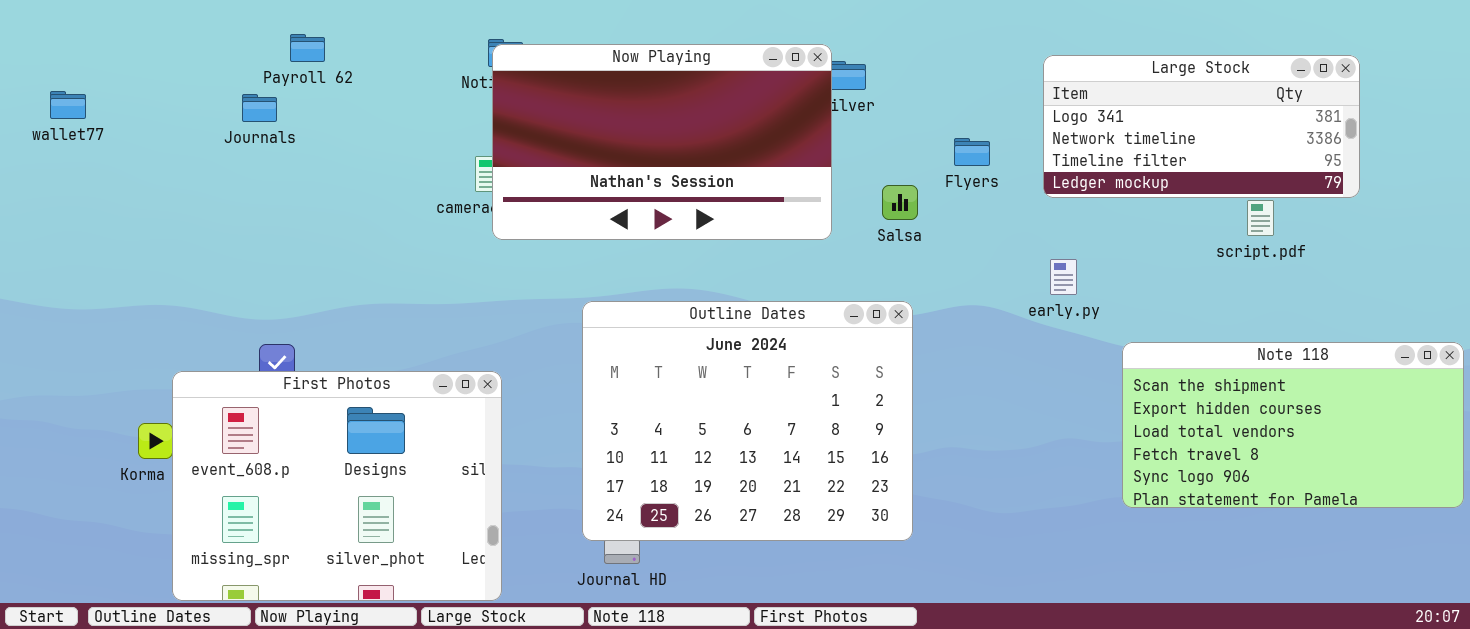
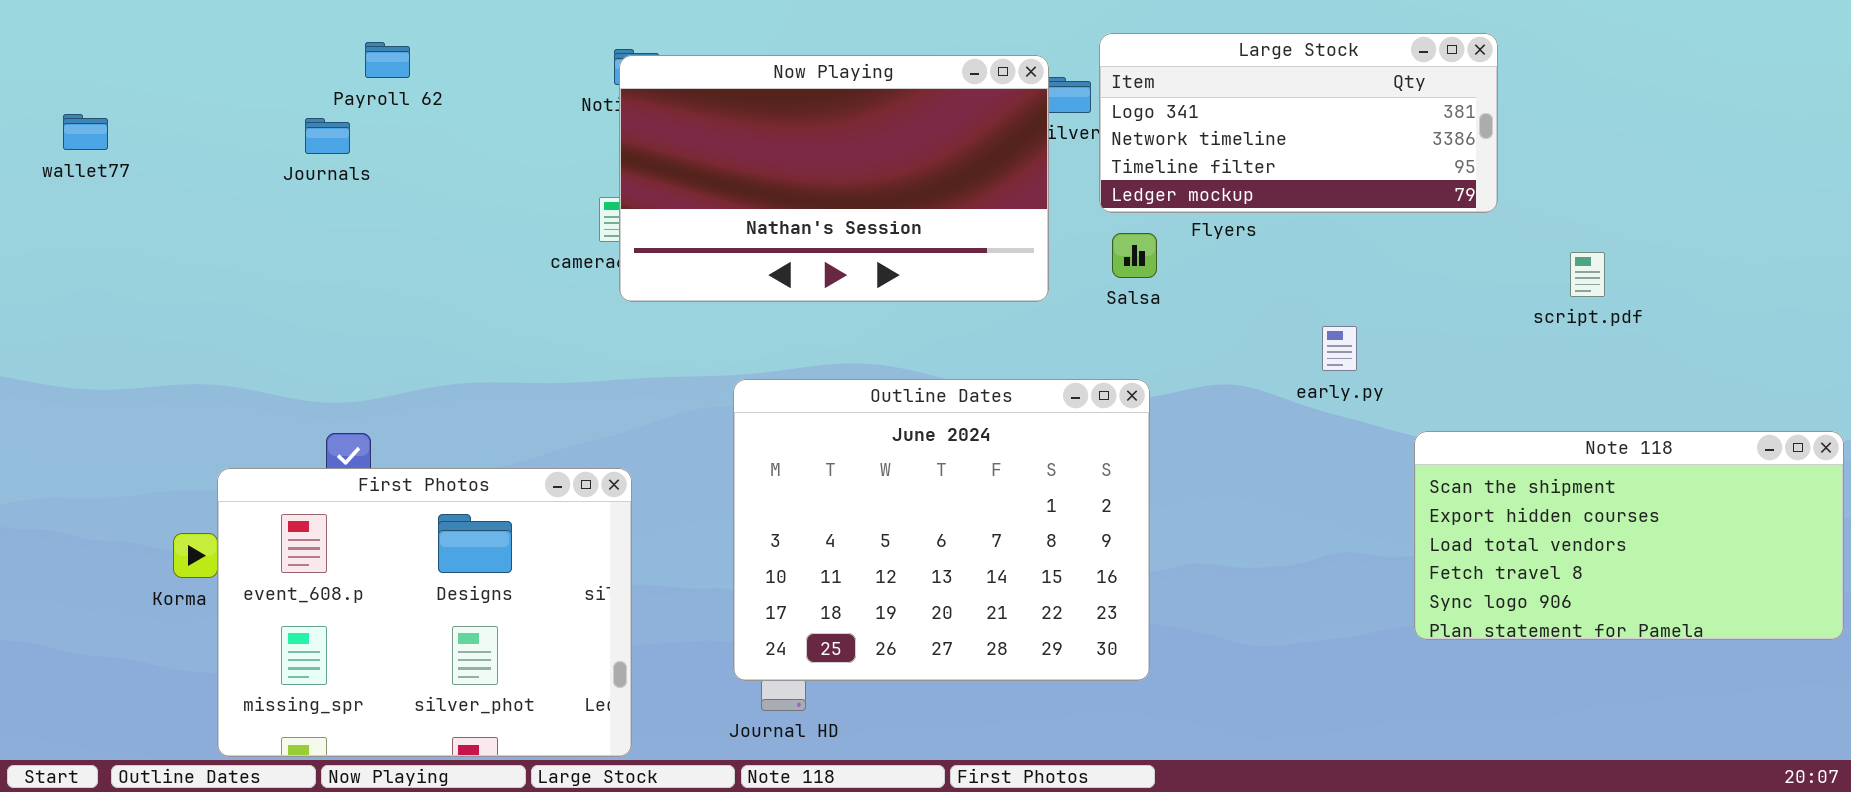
Large Stock: [1043,55,1360,198] -> [1099,33,1498,213], moved

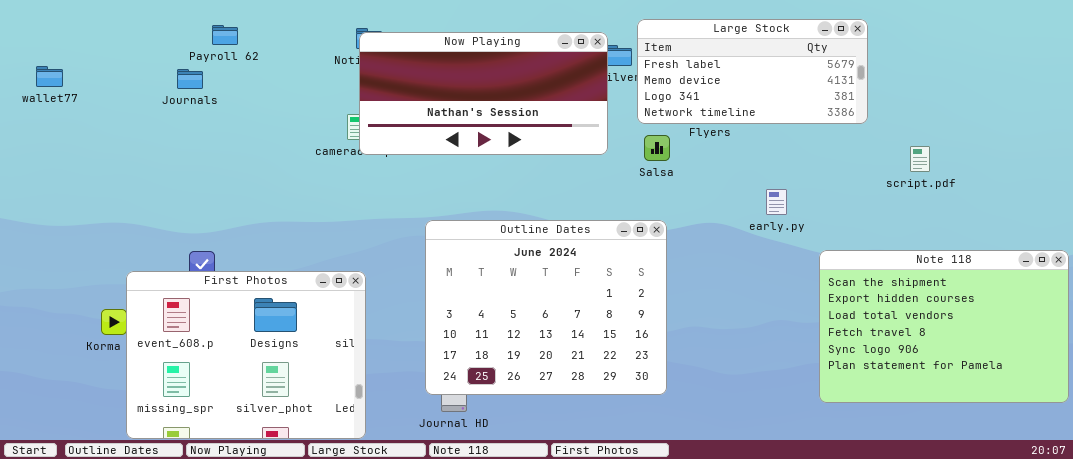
Large Stock: [1099,33,1498,213] -> [637,19,868,124], scrolled up 2 rows
Now Playing: [619,55,1049,302] -> [359,32,608,155], resized
Note 118: [1414,431,1844,640] -> [819,250,1069,403], resized

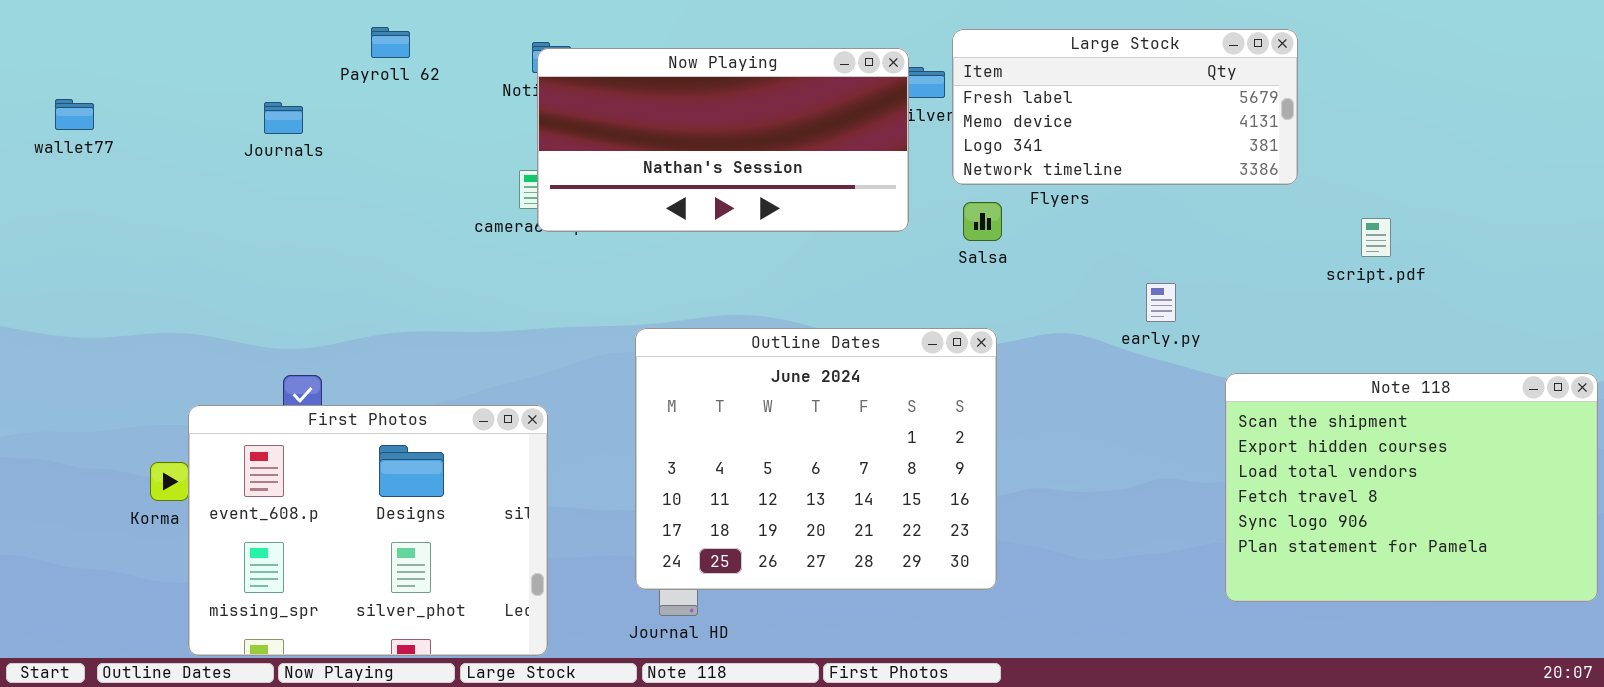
Payroll 62: [212,25,238,45] -> [371,27,410,58], moved

